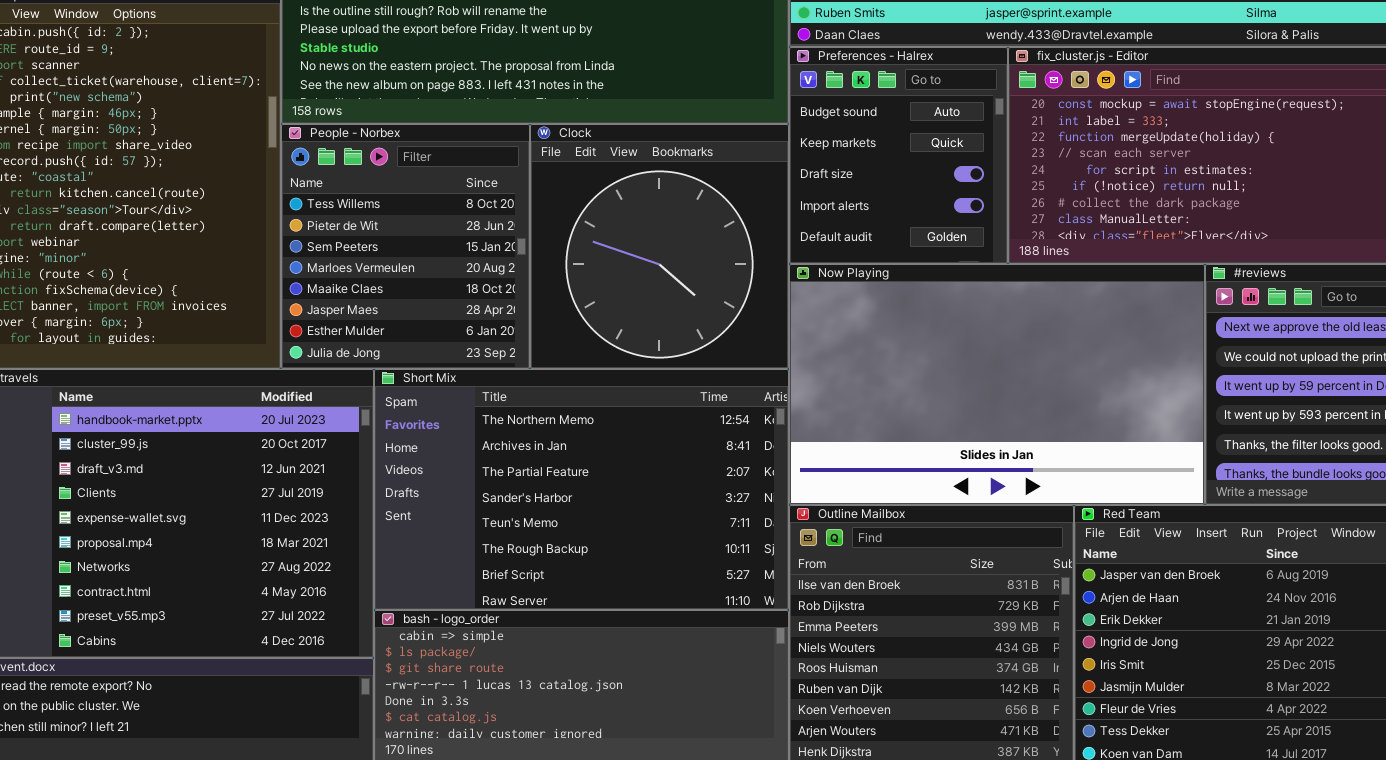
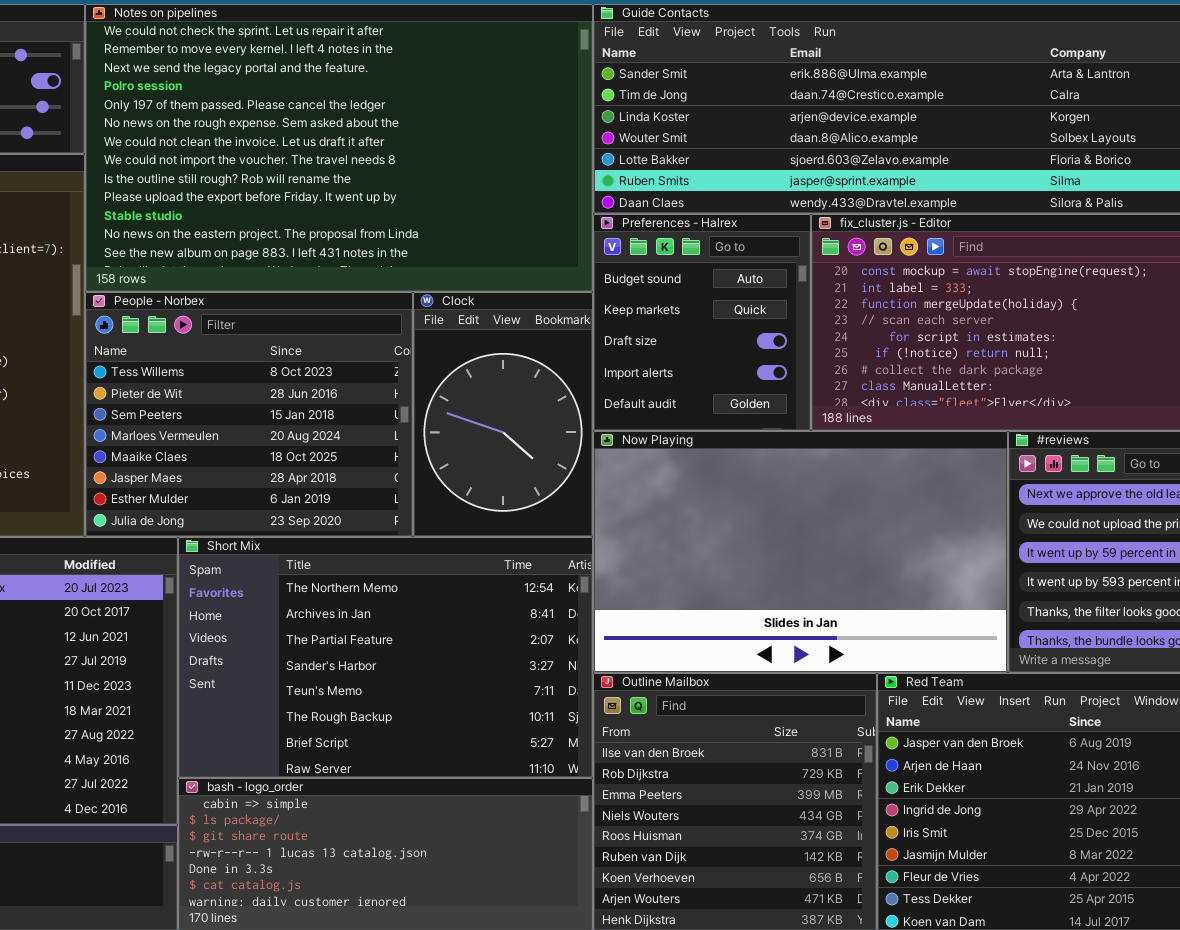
People - Norbex: [281,124,530,369] -> [85,292,413,537], resized
Clock: [530,124,789,369] -> [413,292,593,537], resized

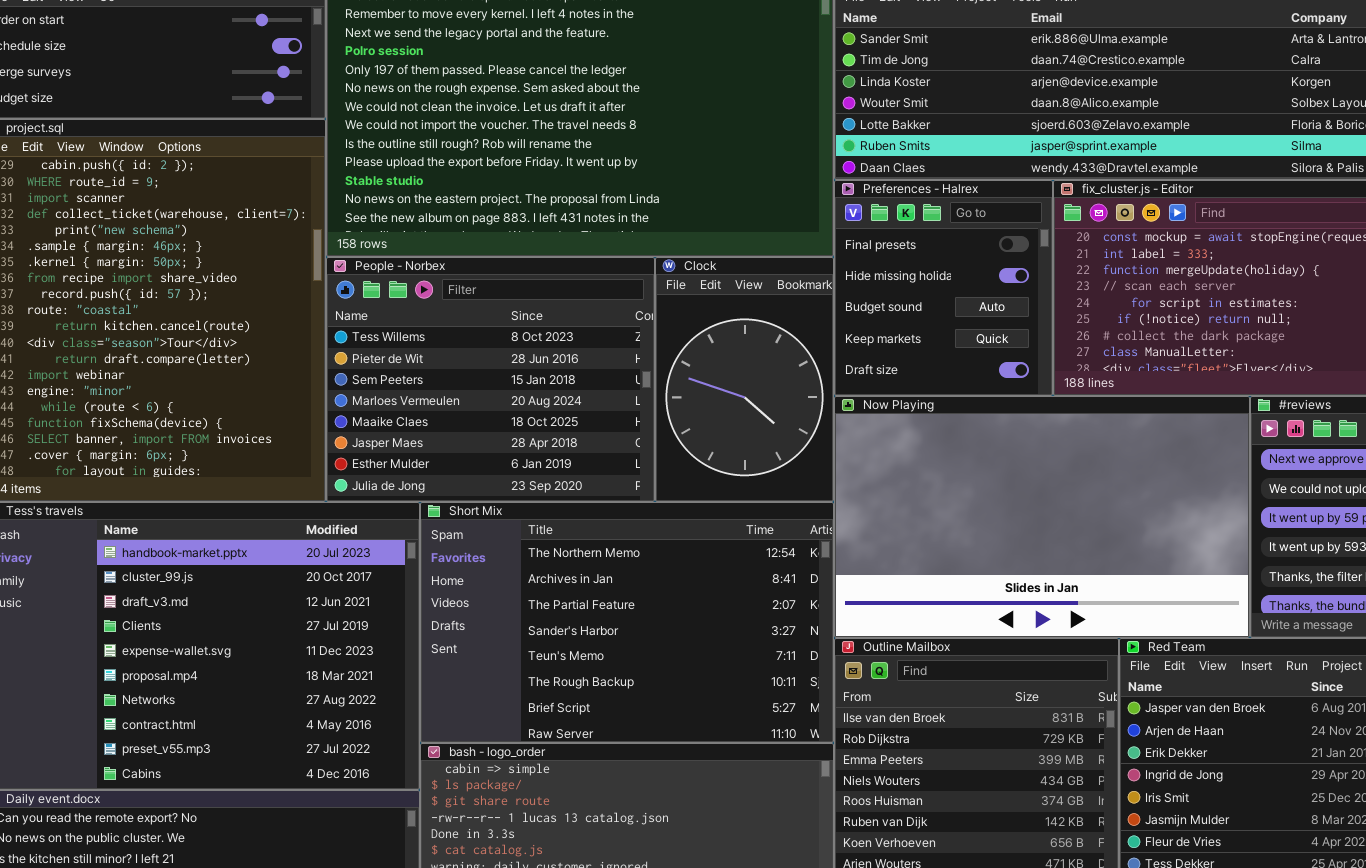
Preferences - Halrex: [593,214,811,431] -> [834,180,1053,396], scrolled up 2 rows

